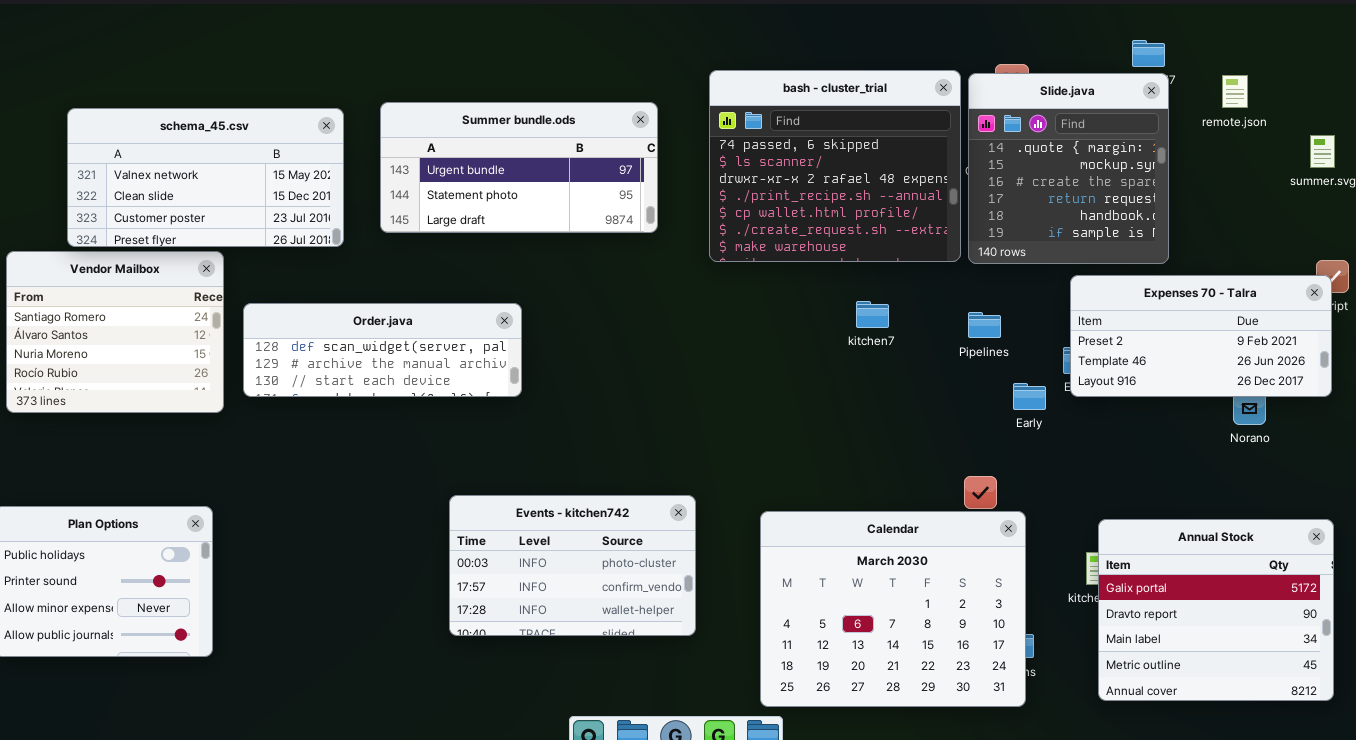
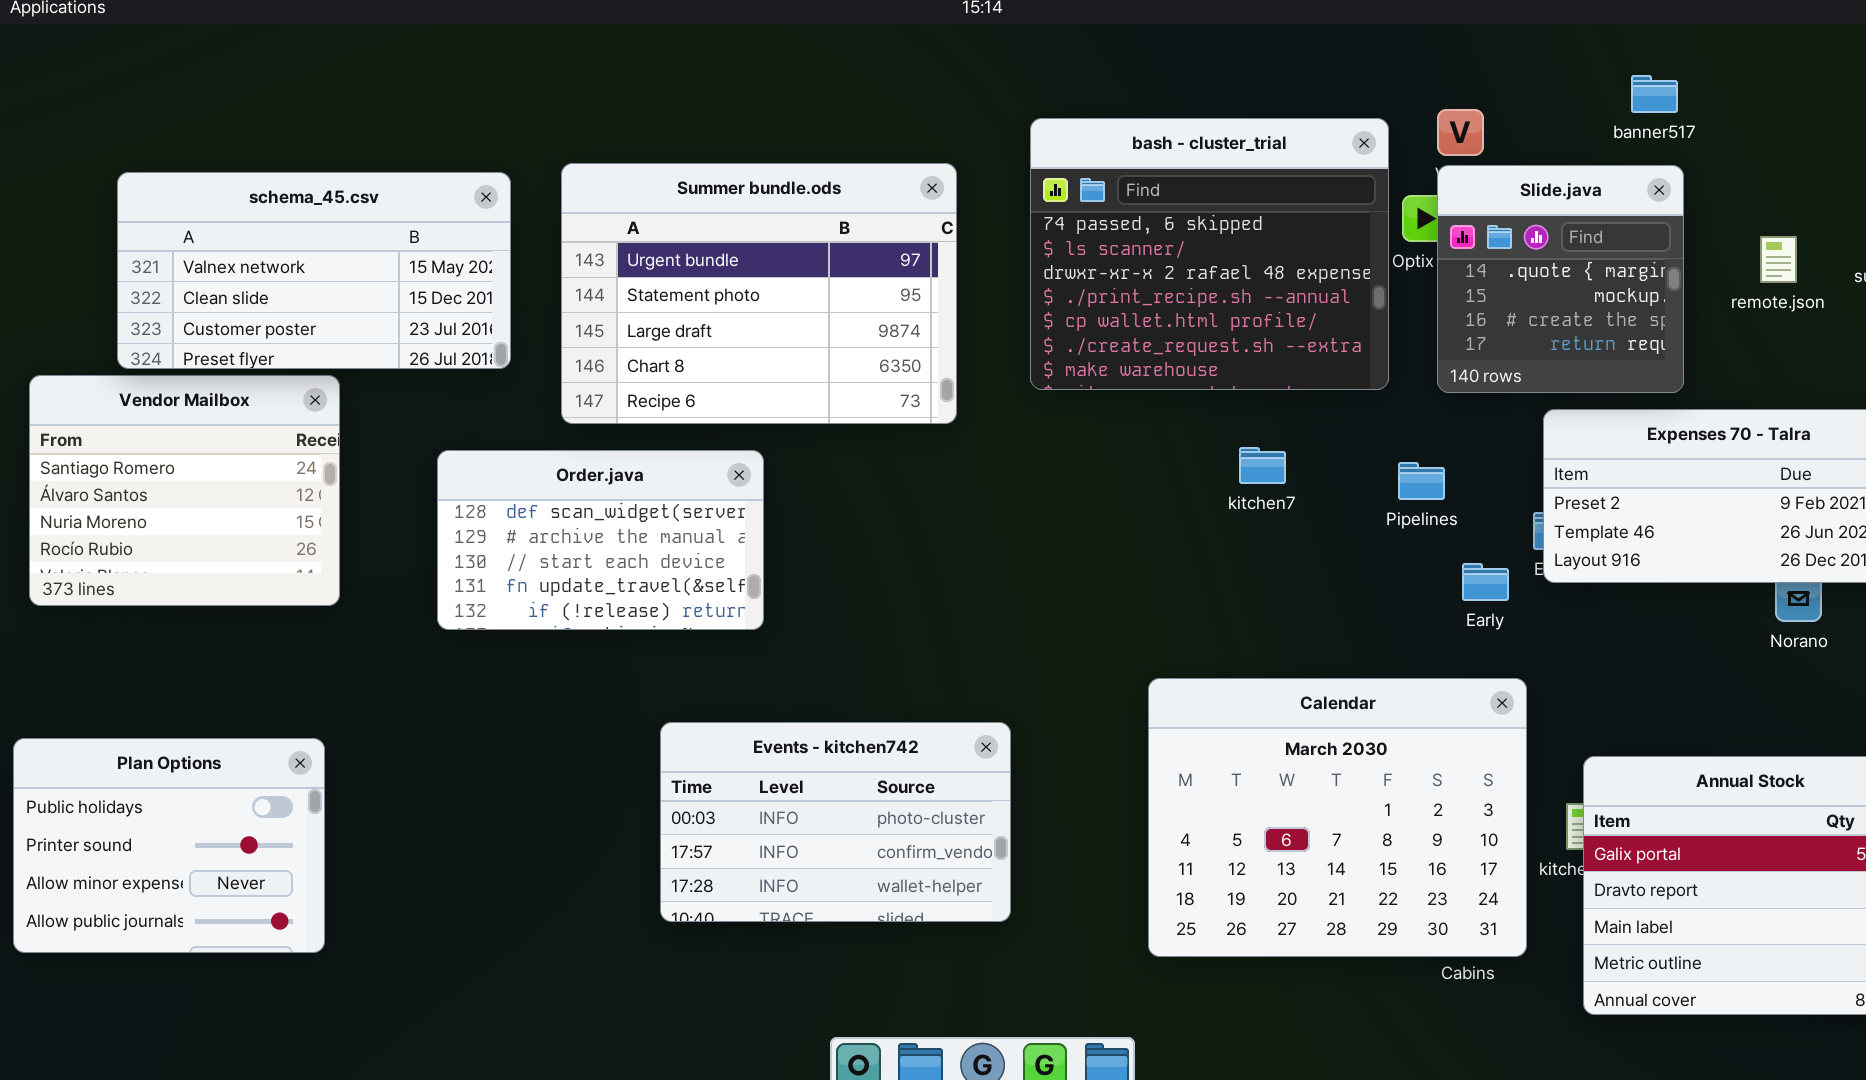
Slide.java: [968,73,1169,264] -> [1437,165,1684,393], resized
remote.json: [1222,75,1248,108] -> [1760,236,1797,283], moved
Summer bundle.ods: [380,102,658,233] -> [561,163,957,424], resized
Order.java: [243,303,522,397] -> [437,450,764,630], resized
Calendar: [760,511,1026,707] -> [1148,678,1527,957], moved

